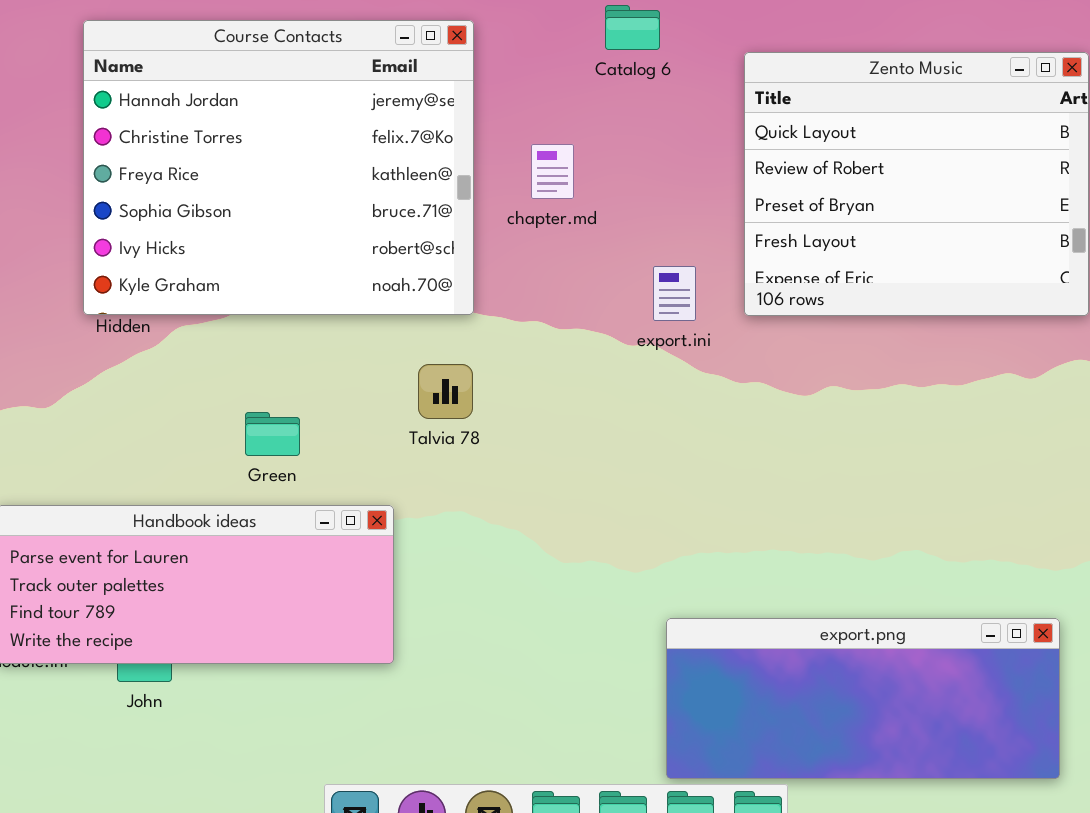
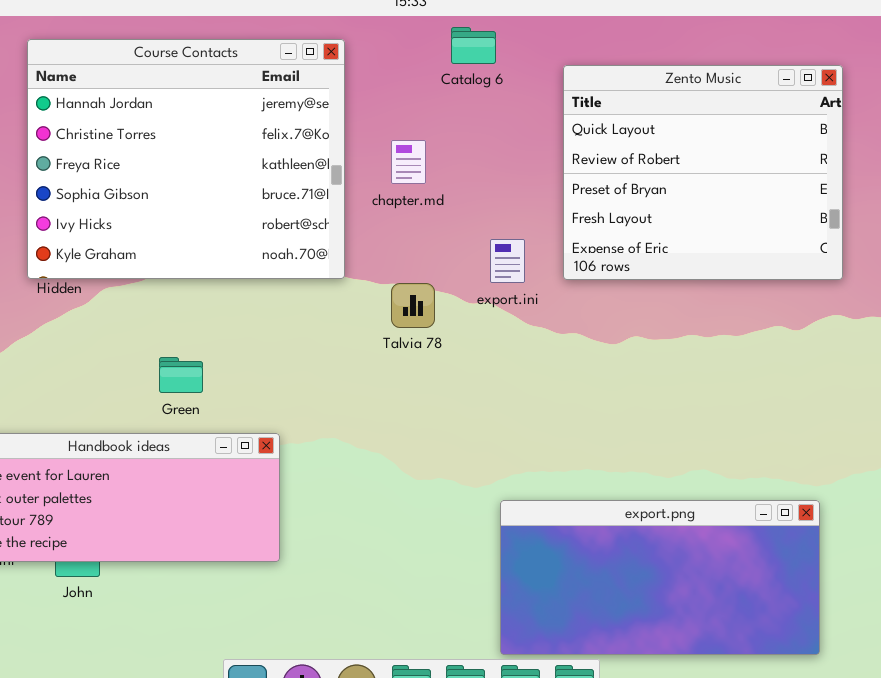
Talvia 78: [418,364,473,419] -> [391,283,435,328], moved
export.png: [666,618,1060,779] -> [500,500,820,655], resized

